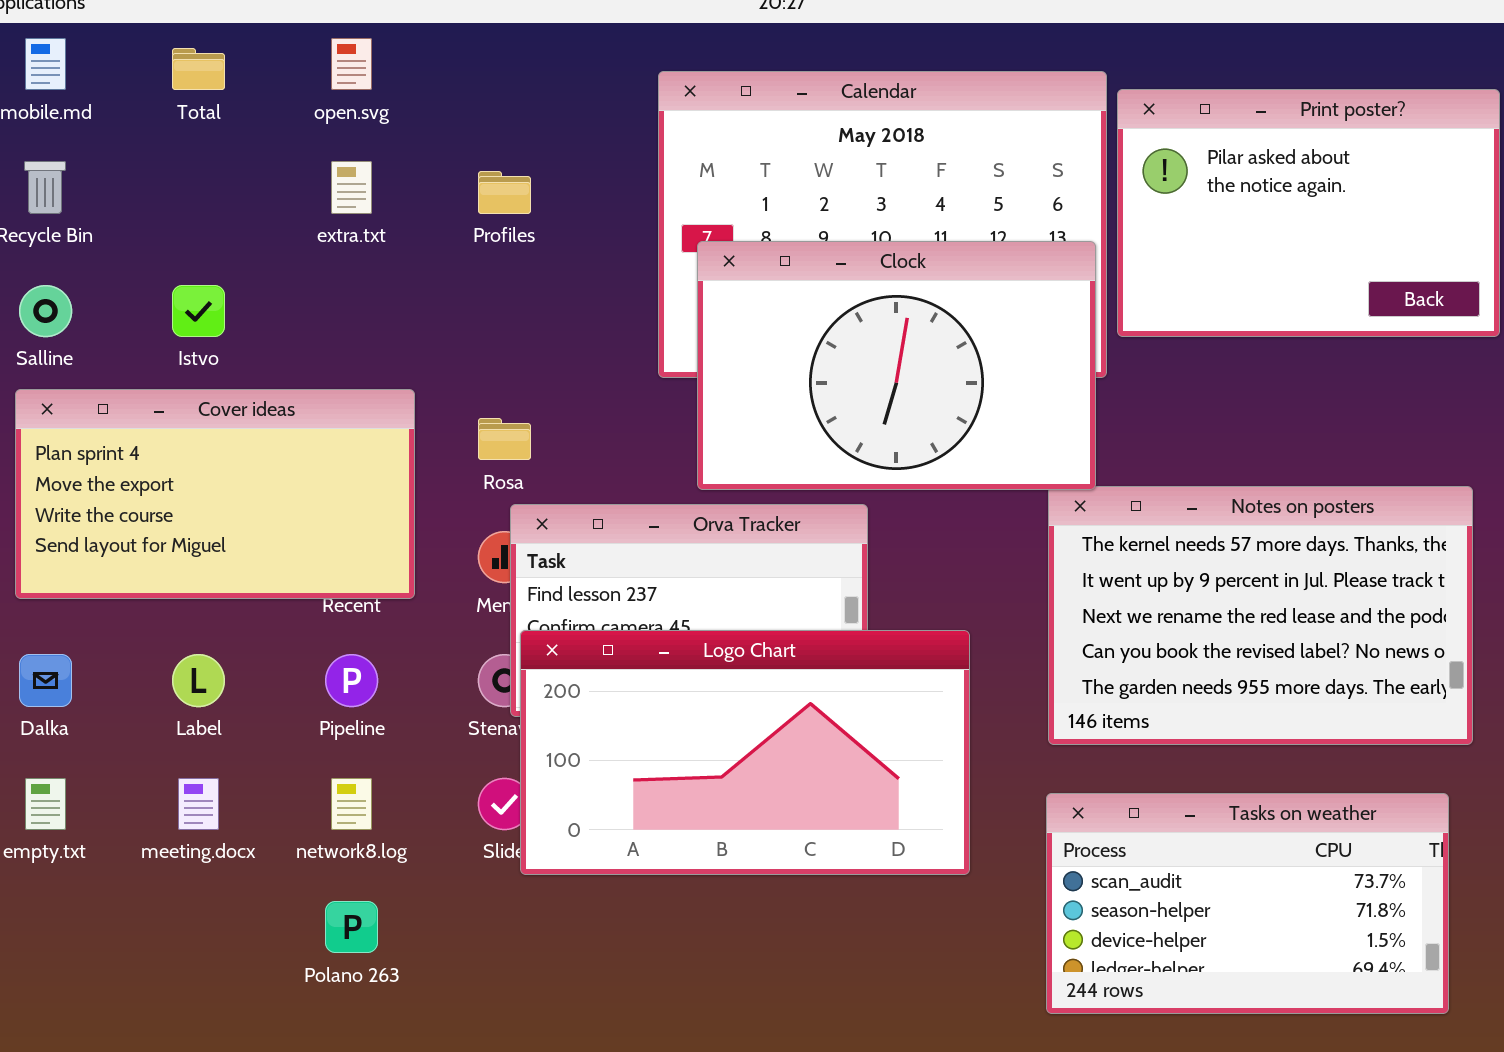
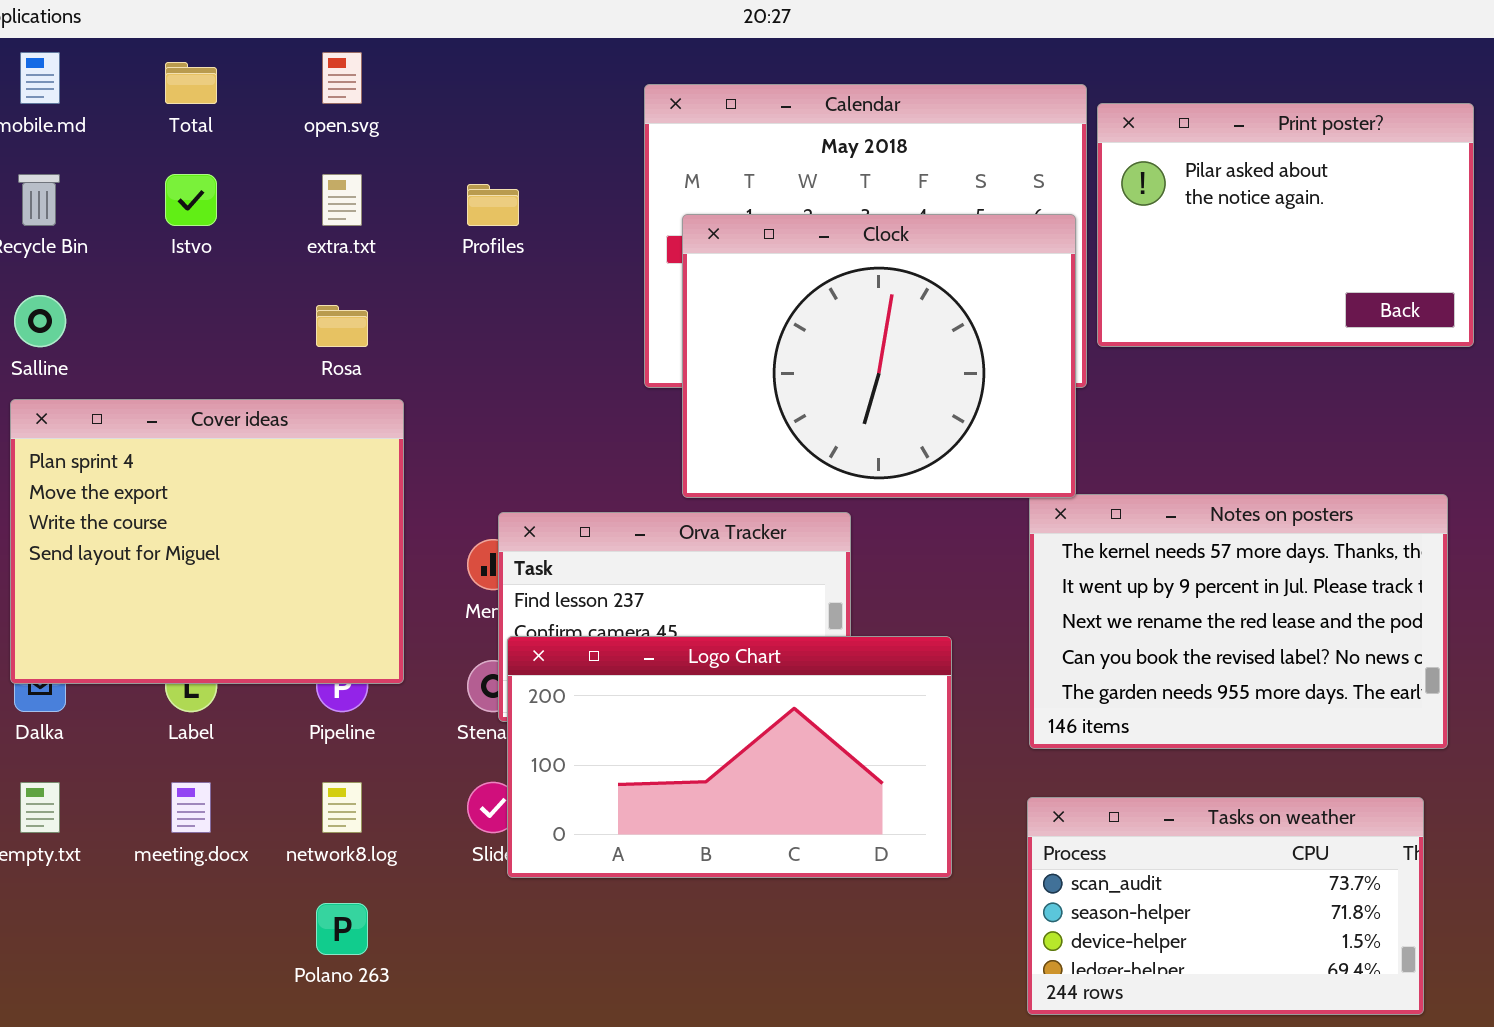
Clock: [697,241,1096,490] -> [682,214,1076,498], resized
Istvo: [172,285,225,337] -> [165,174,217,226], moved
Cover ideas: [15,389,415,599] -> [10,399,404,684], resized
Rosa: [478,418,531,460] -> [316,305,368,347], moved

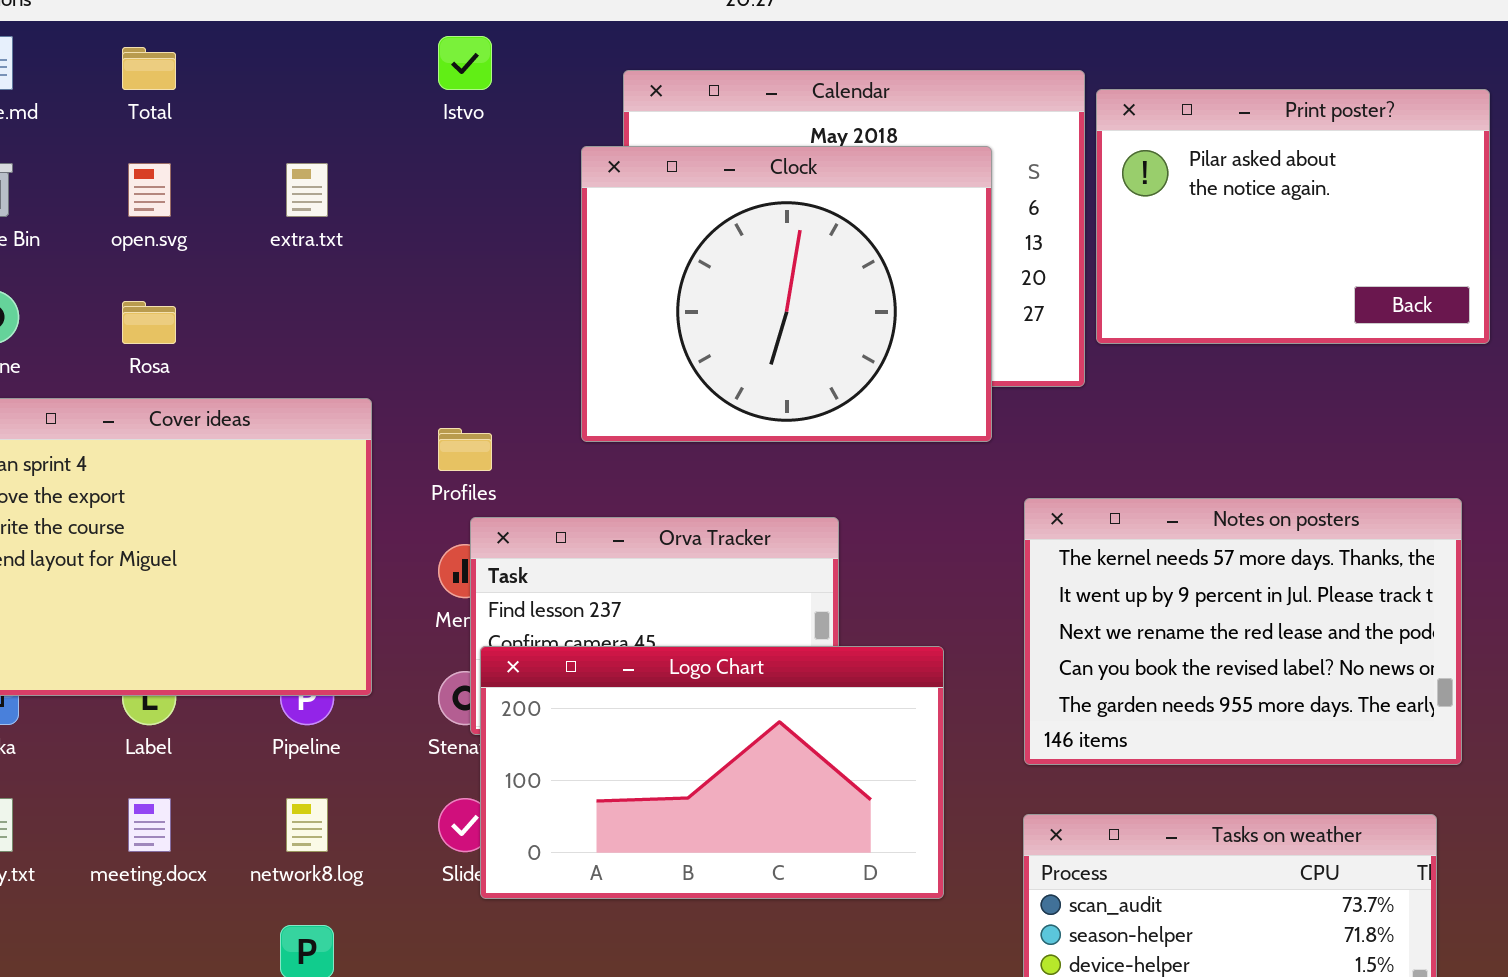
open.svg: [322,52,362,104] -> [128,163,171,217], moved
Istvo: [165,174,217,226] -> [438,36,492,90], moved
Profiles: [467,184,519,226] -> [438,428,492,471], moved
Clock: [682,214,1076,498] -> [581,146,992,442], moved
Rosa: [316,305,368,347] -> [122,301,176,344], moved

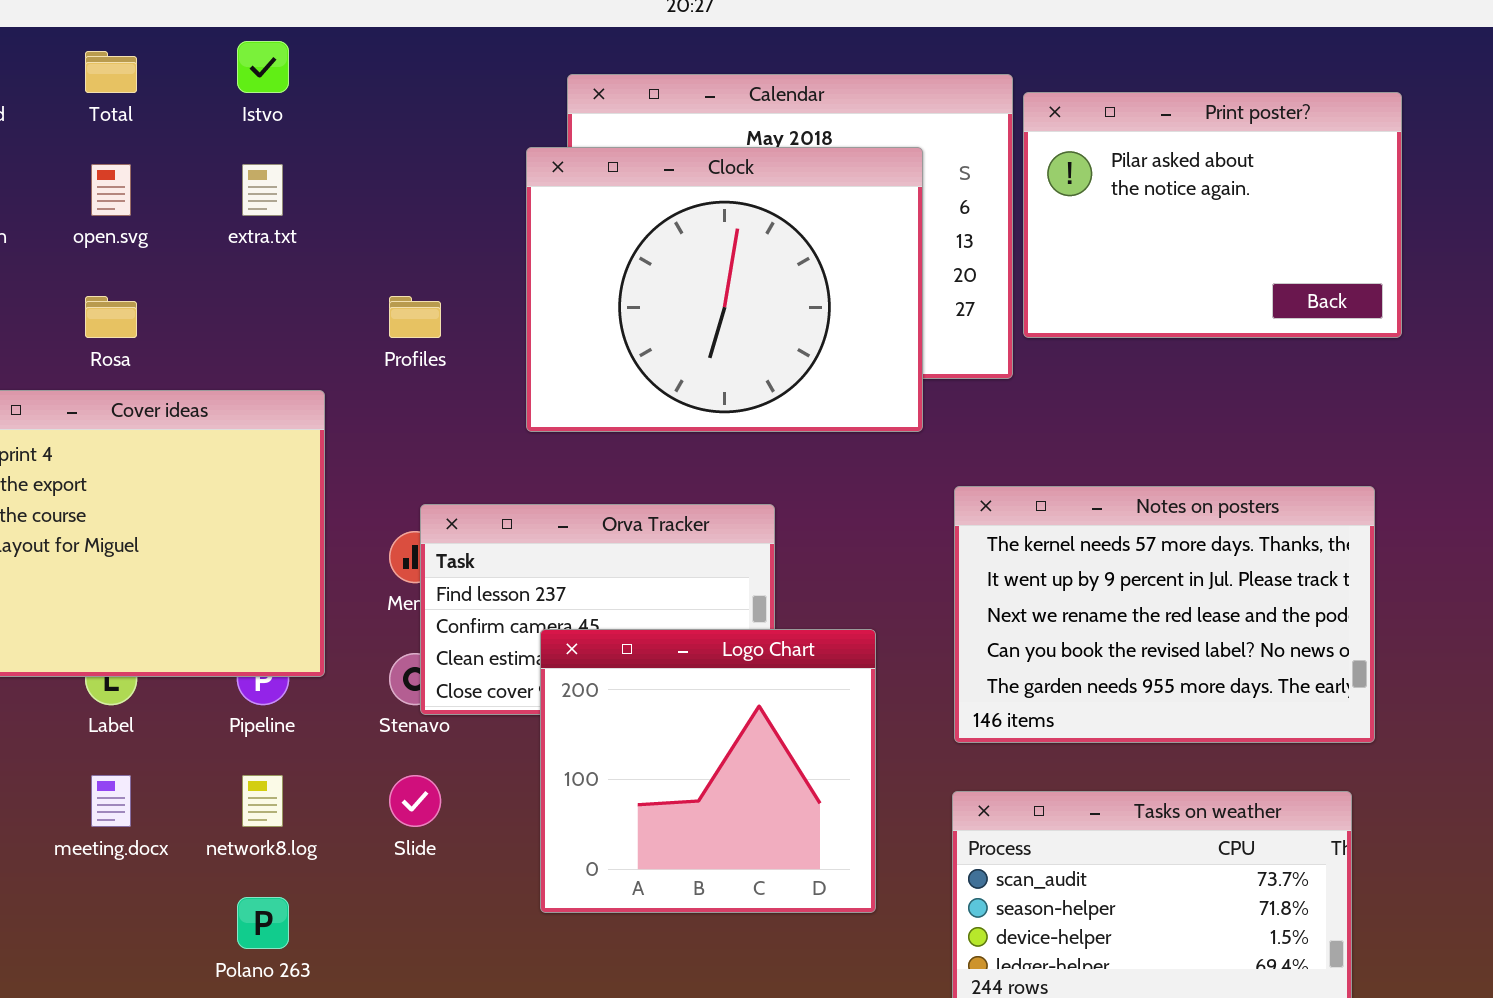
Istvo: [438,36,492,90] -> [237,41,289,93], moved
Profiles: [438,428,492,471] -> [389,296,441,338], moved
Logo Chart: [480,646,944,899] -> [540,629,876,913], resized

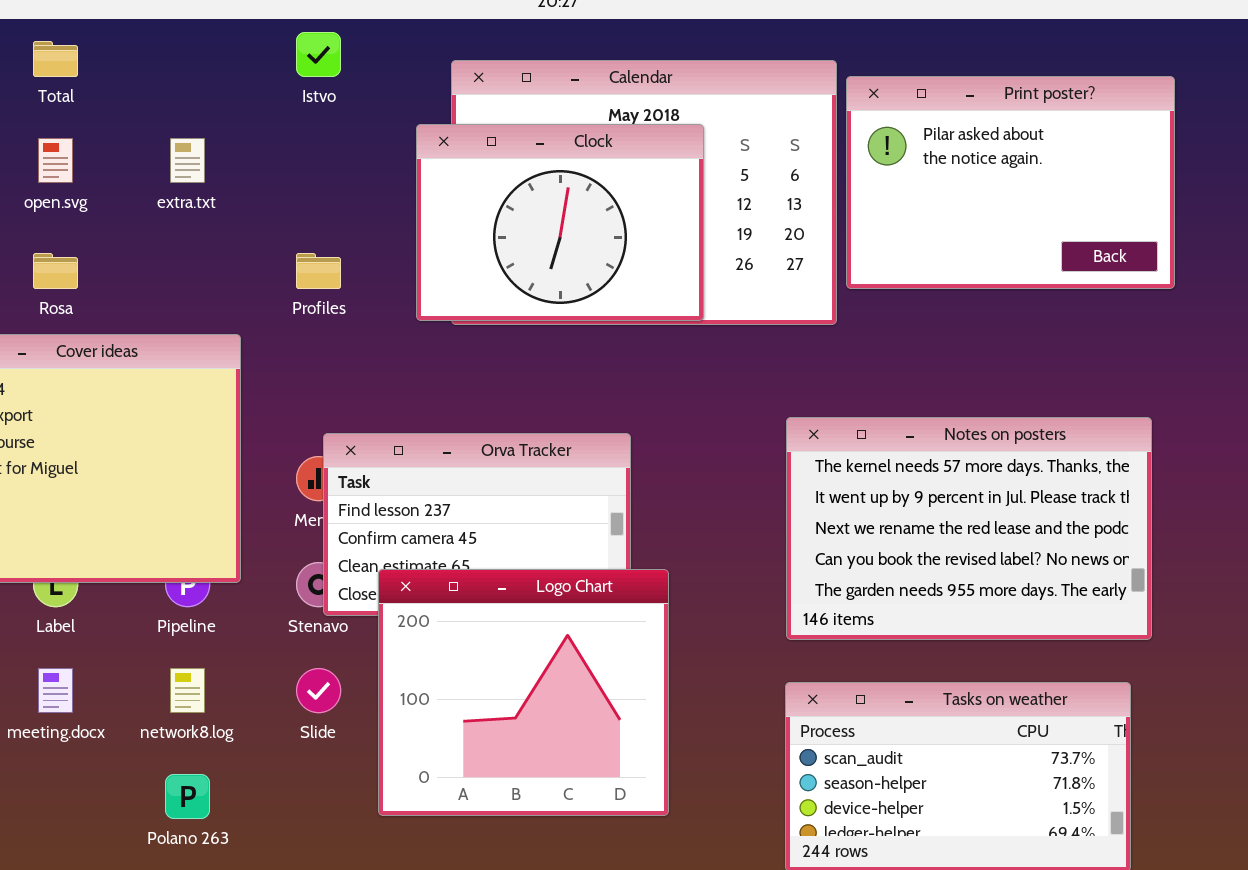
Istvo: [237,41,289,93] -> [296,32,341,77], moved
Clock: [526,147,923,432] -> [416,124,704,321], resized
Logo Chart: [540,629,876,913] -> [378,569,669,816], moved

